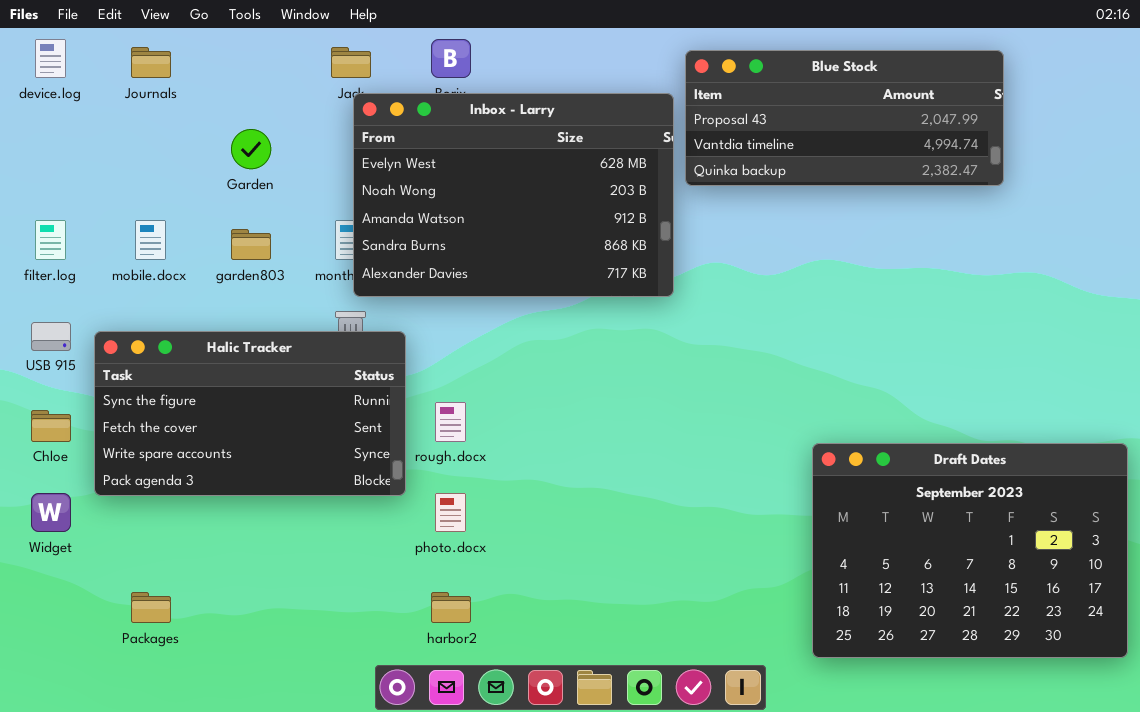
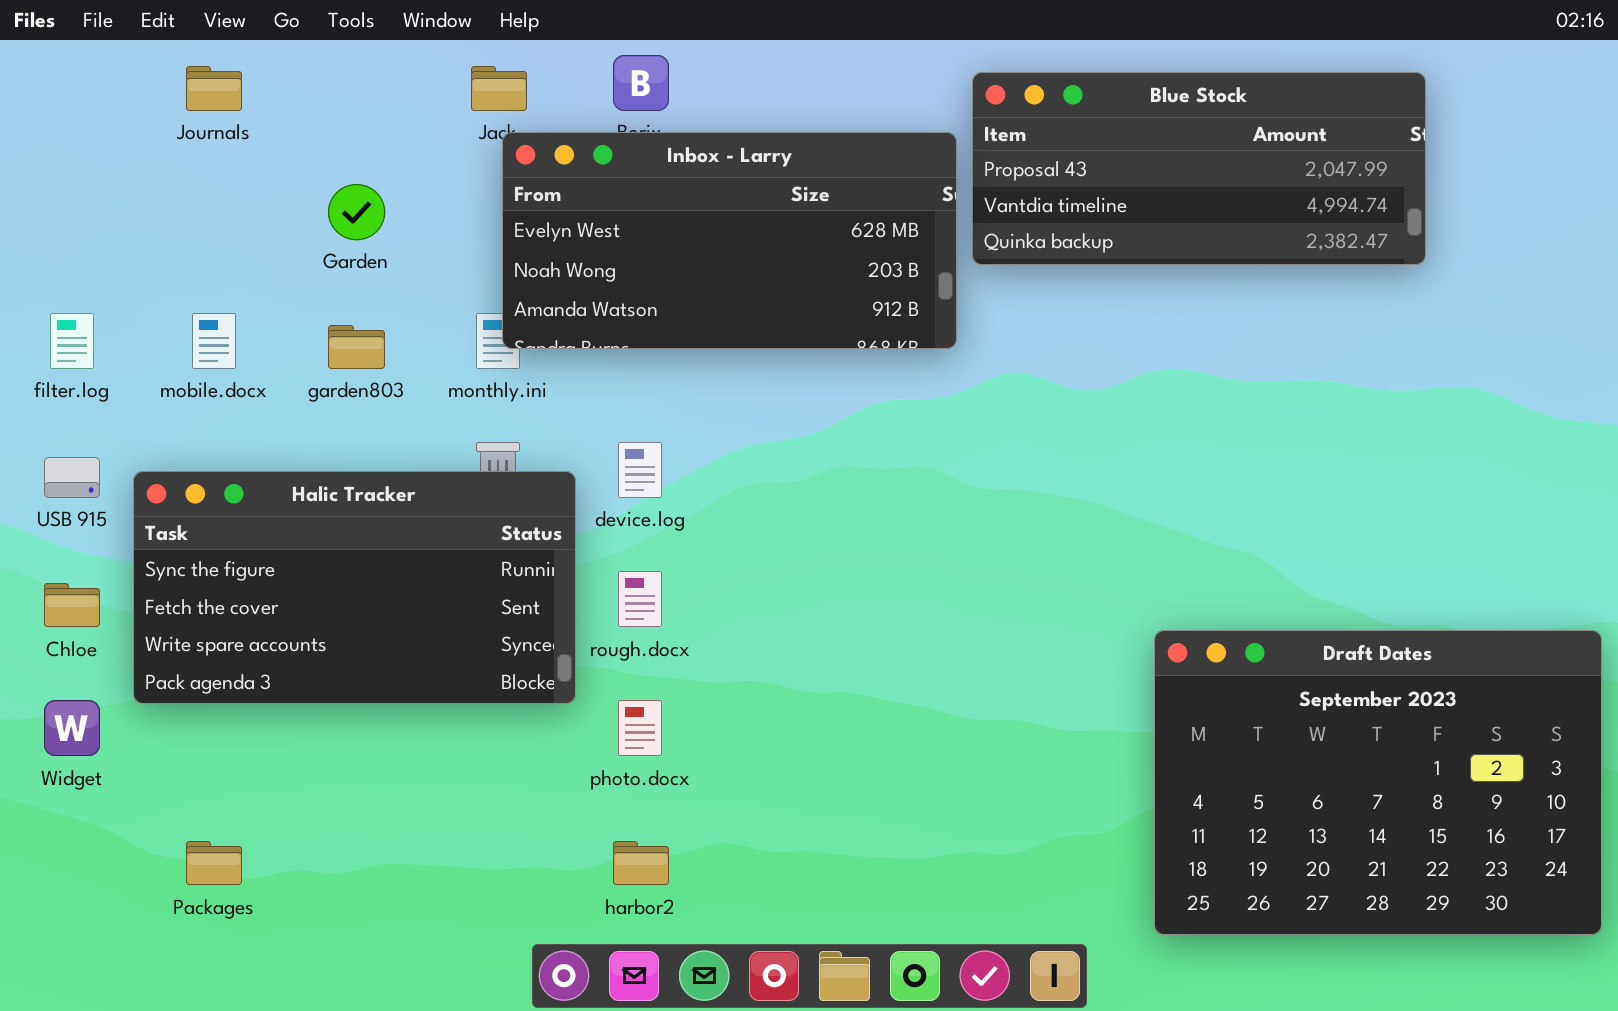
device.log: [35,39,66,78] -> [618,442,662,498], moved
Inbox - Larry: [353,93,674,297] -> [502,132,957,349], resized

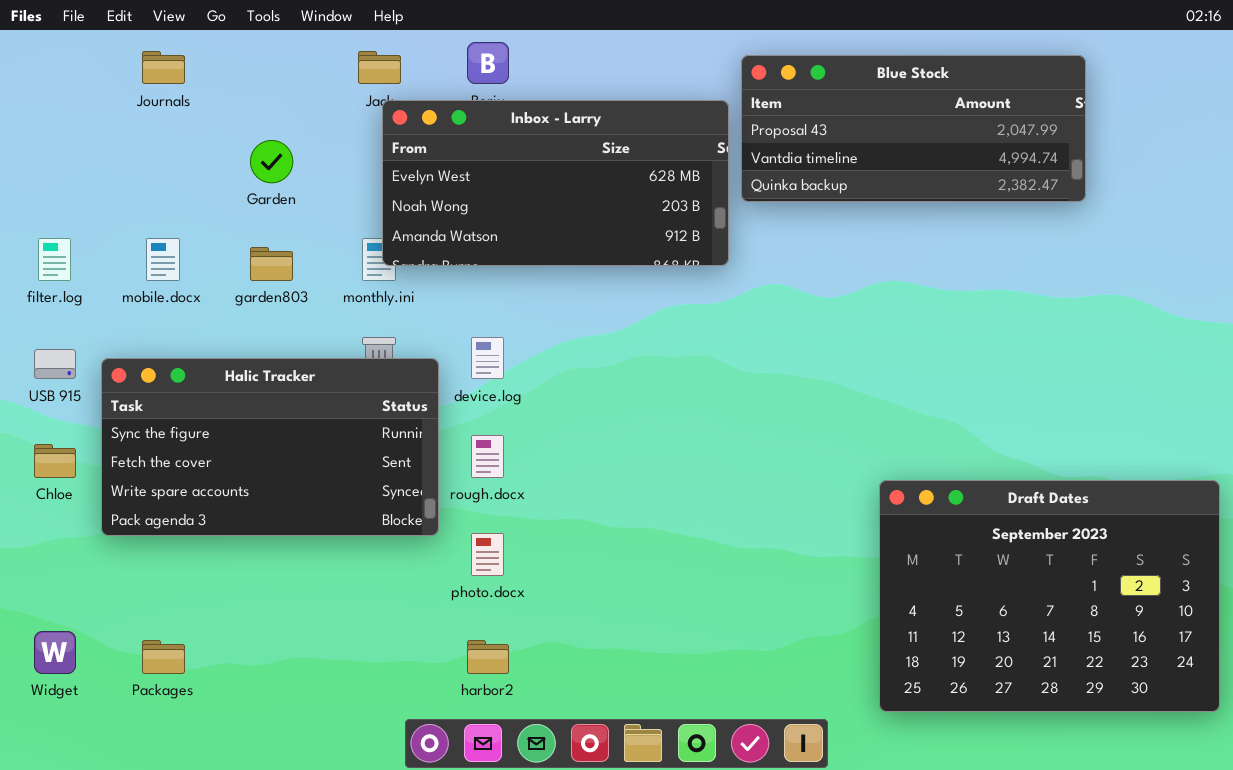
Widget: [44,700,100,756] -> [34,631,76,674], moved

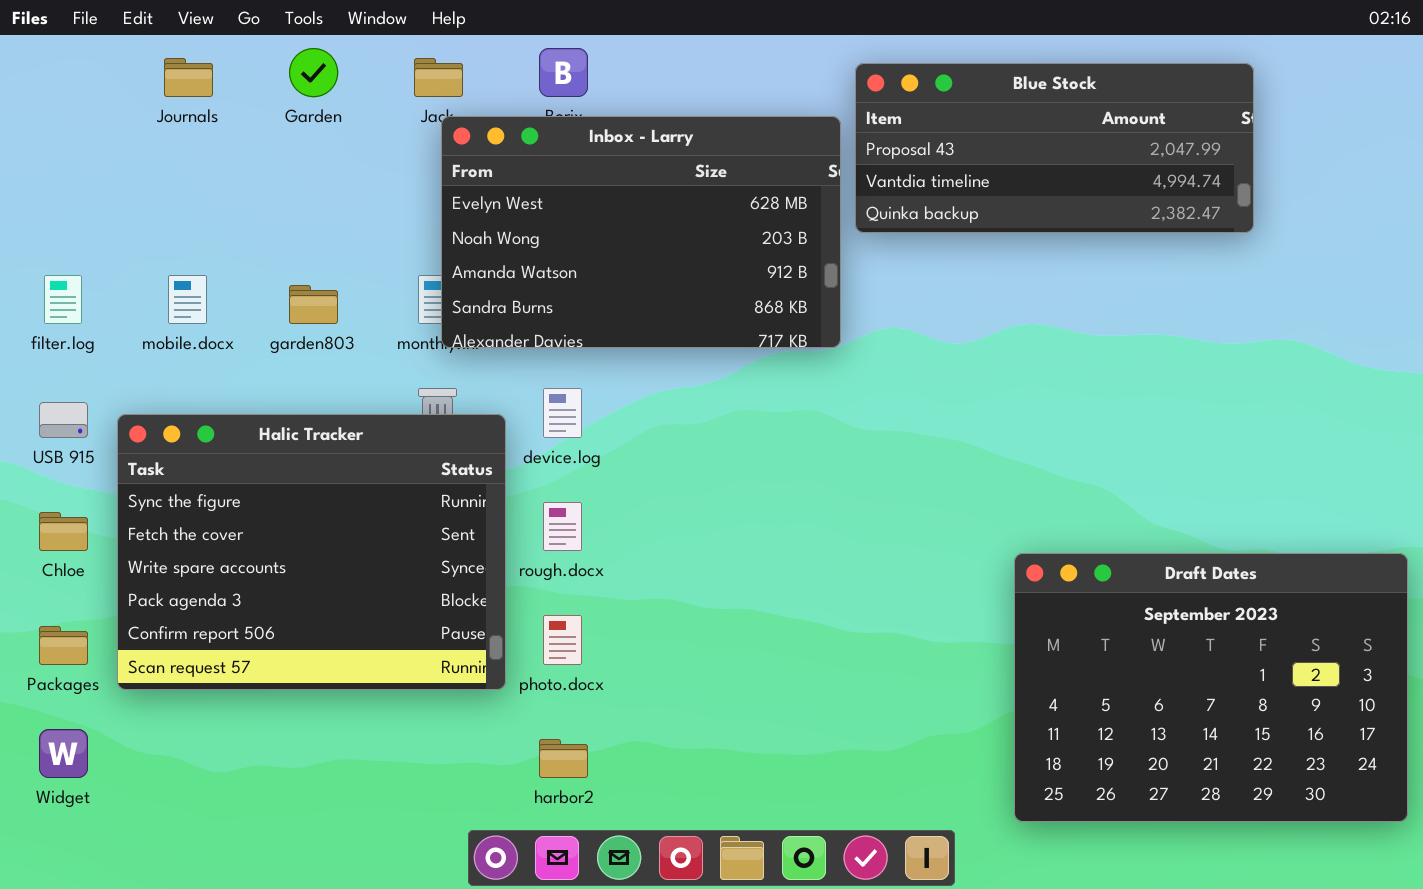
Inbox - Larry: [382,100,729,266] -> [441,116,841,348], resized
Garden: [250,140,293,183] -> [289,48,338,97], moved
Halic Tracker: [101,358,439,536] -> [117,414,506,690], resized
Packages: [142,640,185,674] -> [39,626,88,665], moved

